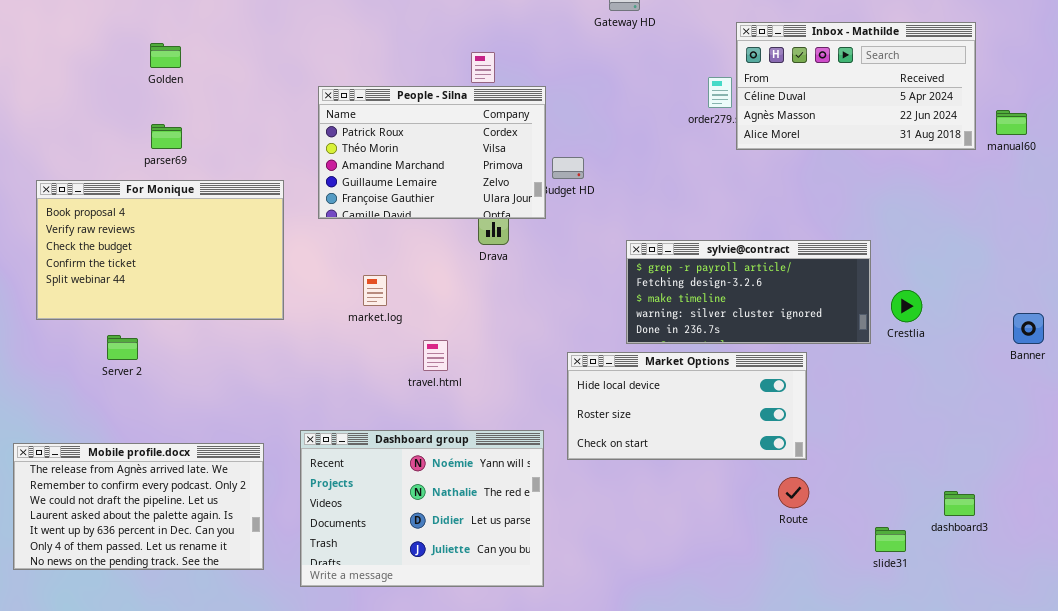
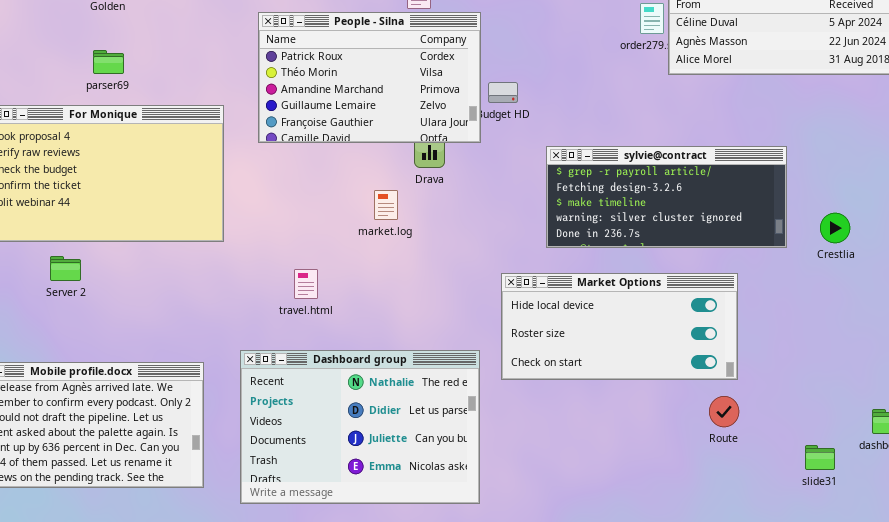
sylvie@contract: [626,240,871,344] -> [546,146,787,248], moved
market.log: [363,275,387,306] -> [374,190,398,220], moved
travel.html: [423,340,448,371] -> [294,269,318,299], moved
Dashboard group: [300,430,544,587] -> [240,350,480,504], scrolled down 1 row

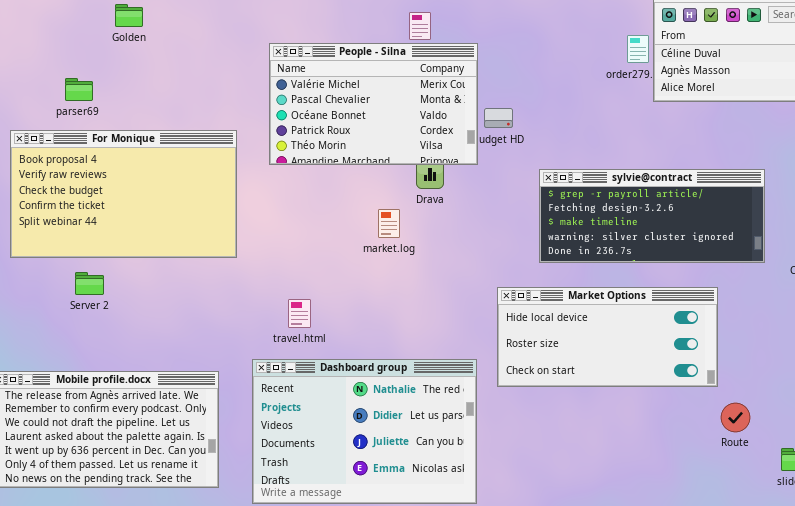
People - Silna: [258,12,481,143] -> [269,43,478,165], scrolled up 3 rows
parser69: [93,50,124,74] -> [65,78,93,101], moved
travel.html: [294,269,318,299] -> [288,299,311,328], moved
Route: [709,396,739,427] -> [721,403,750,432], moved

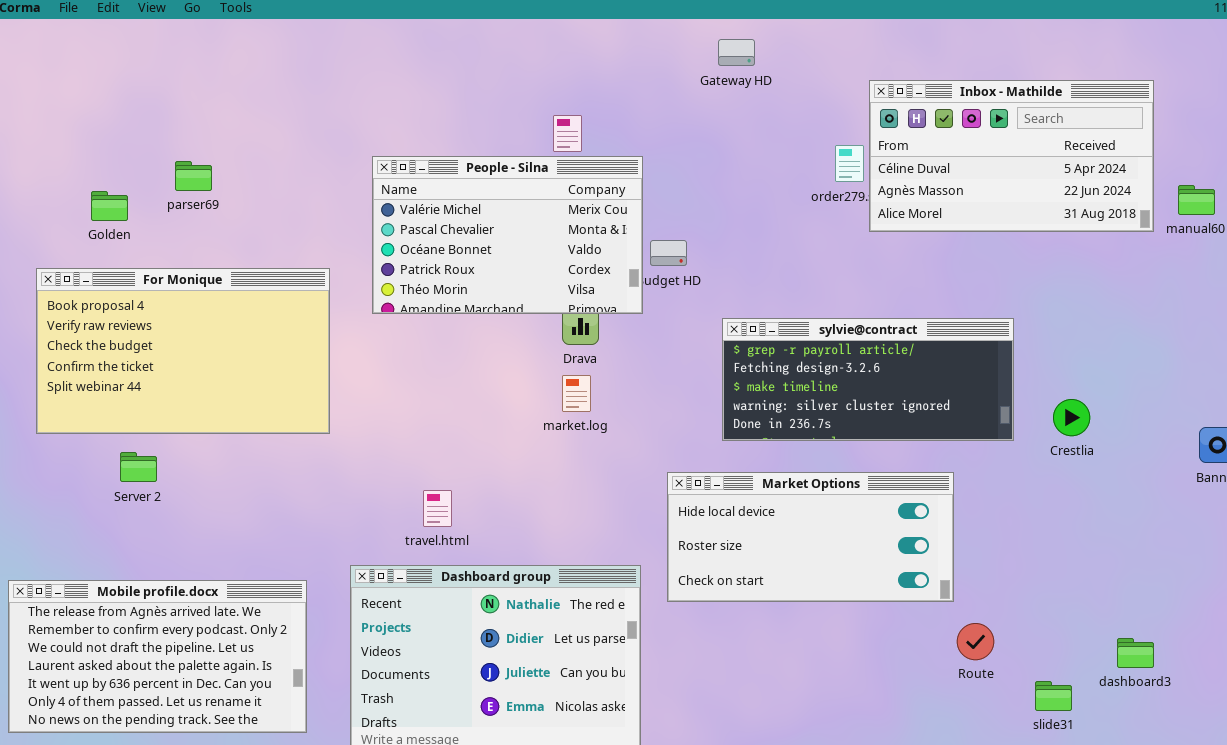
Golden: [115,4,143,27] -> [91,191,128,221], moved
parser69: [65,78,93,101] -> [175,161,212,191], moved
market.log: [378,209,400,238] -> [562,375,591,412], moved
travel.html: [288,299,311,328] -> [423,490,452,527], moved

